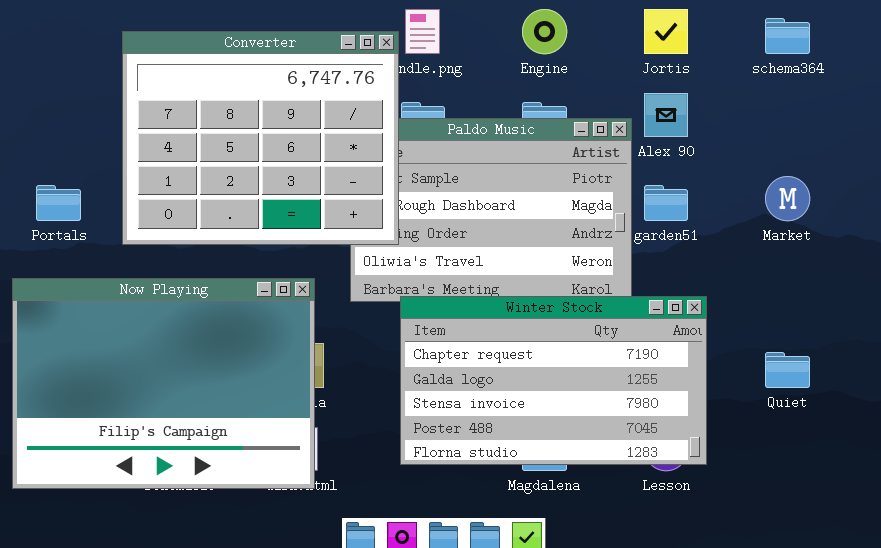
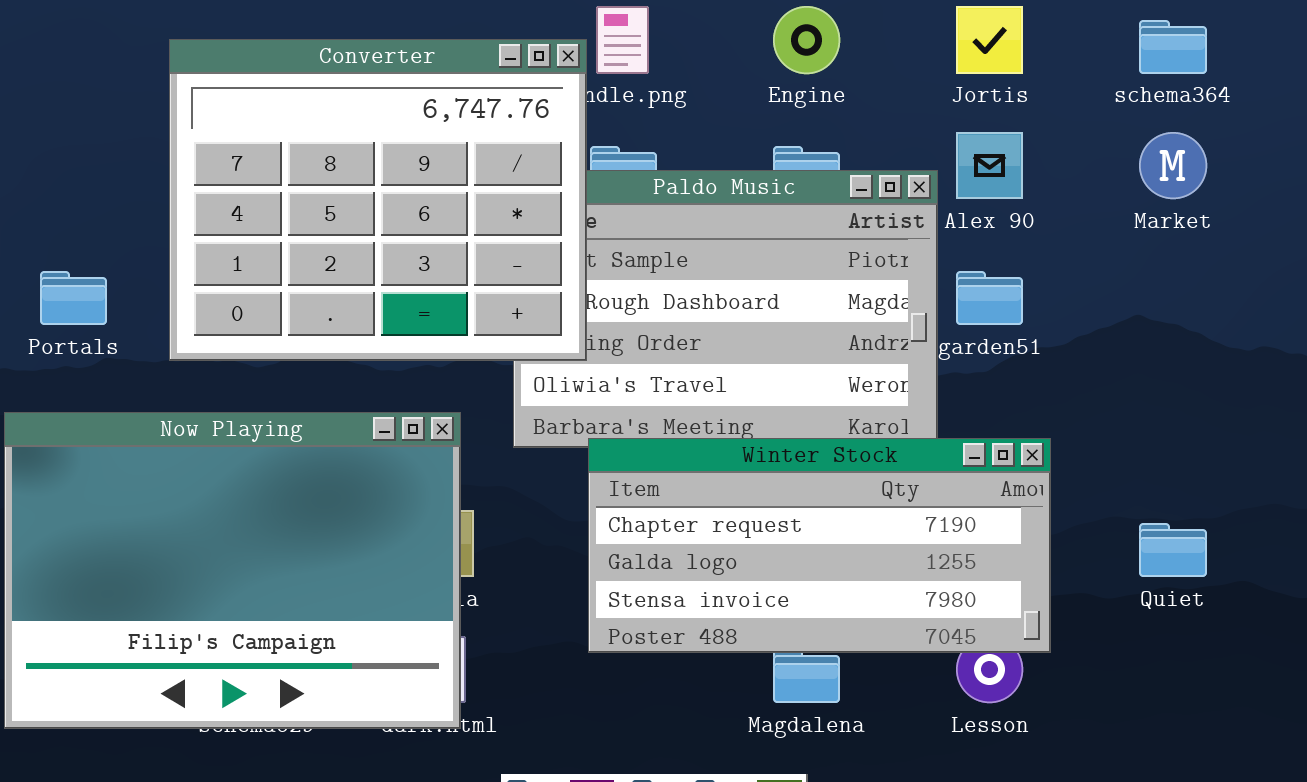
Market: [765,176,810,221] -> [1139,132,1207,199], moved
Winter Stock: [400,296,707,465] -> [588,438,1051,653], resized

